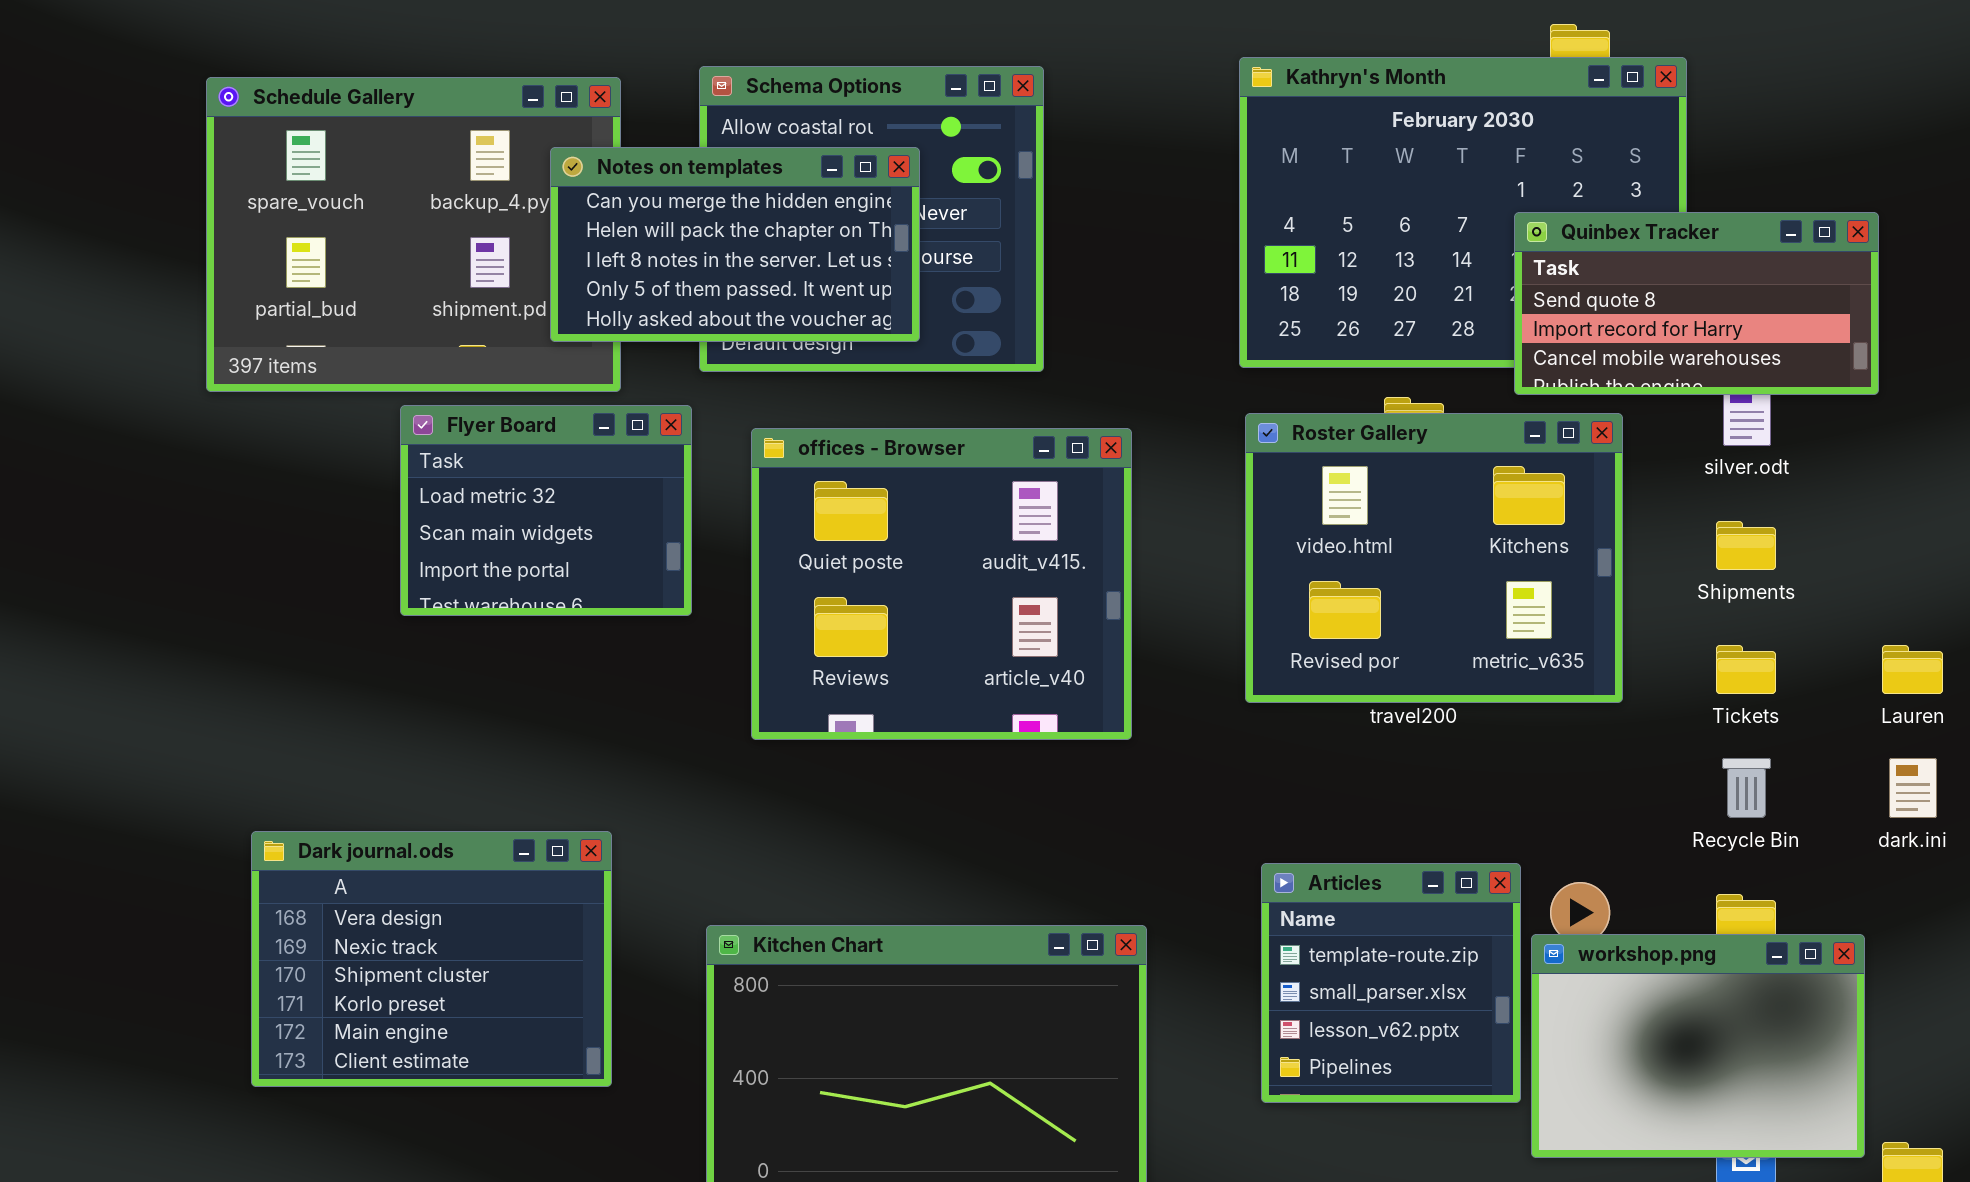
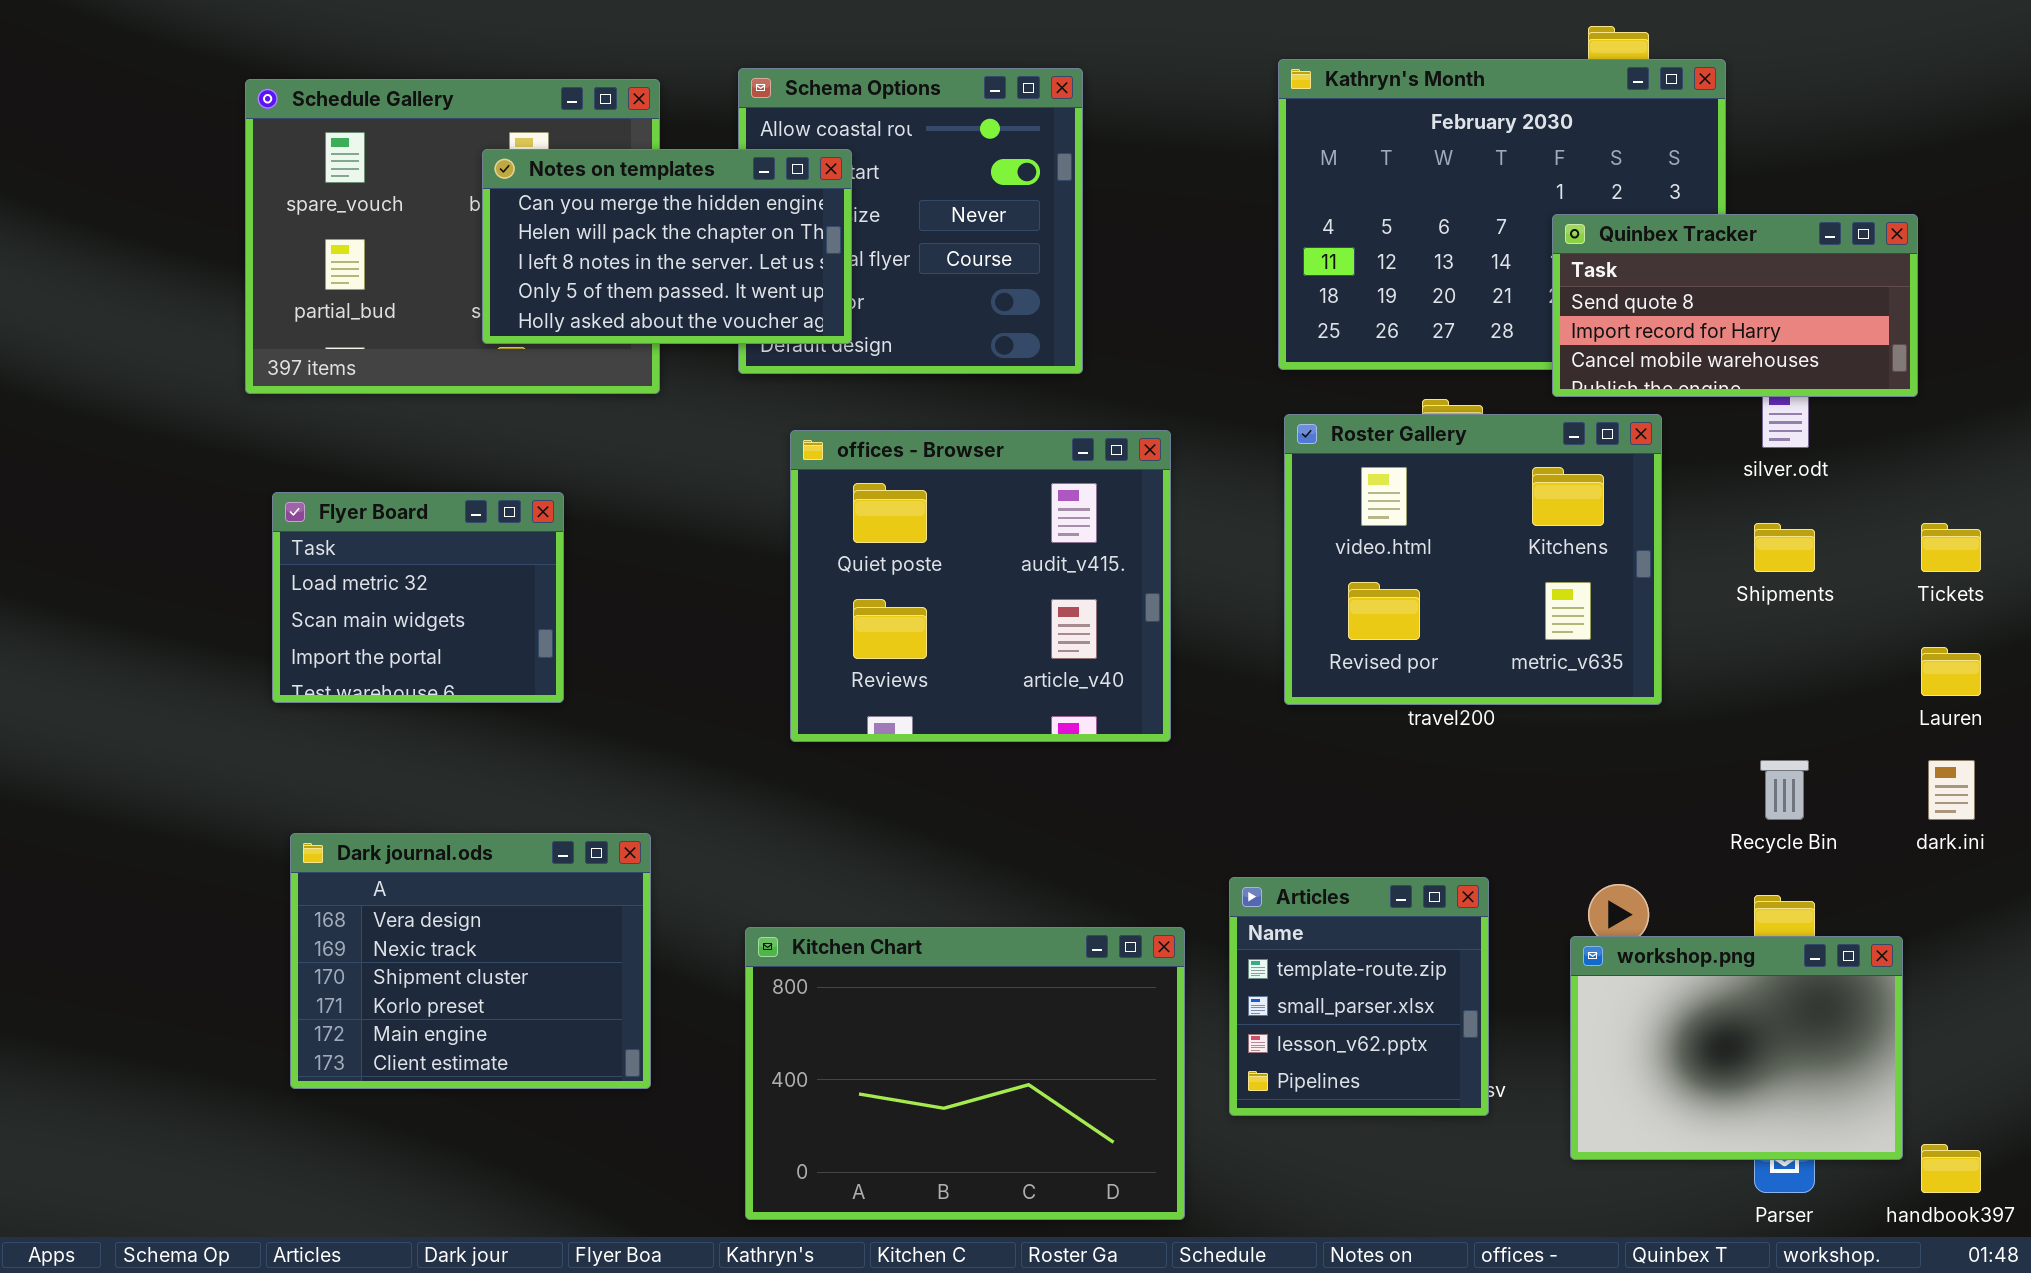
Notes on templates: [550,147,920,342] -> [482,149,852,344], moved
Flyer Board: [400,405,692,616] -> [272,492,564,703], moved
Tickets: [1716,645,1776,694] -> [1921,523,1981,572], moved
Articles: [1261,863,1521,1103] -> [1229,877,1489,1116], moved

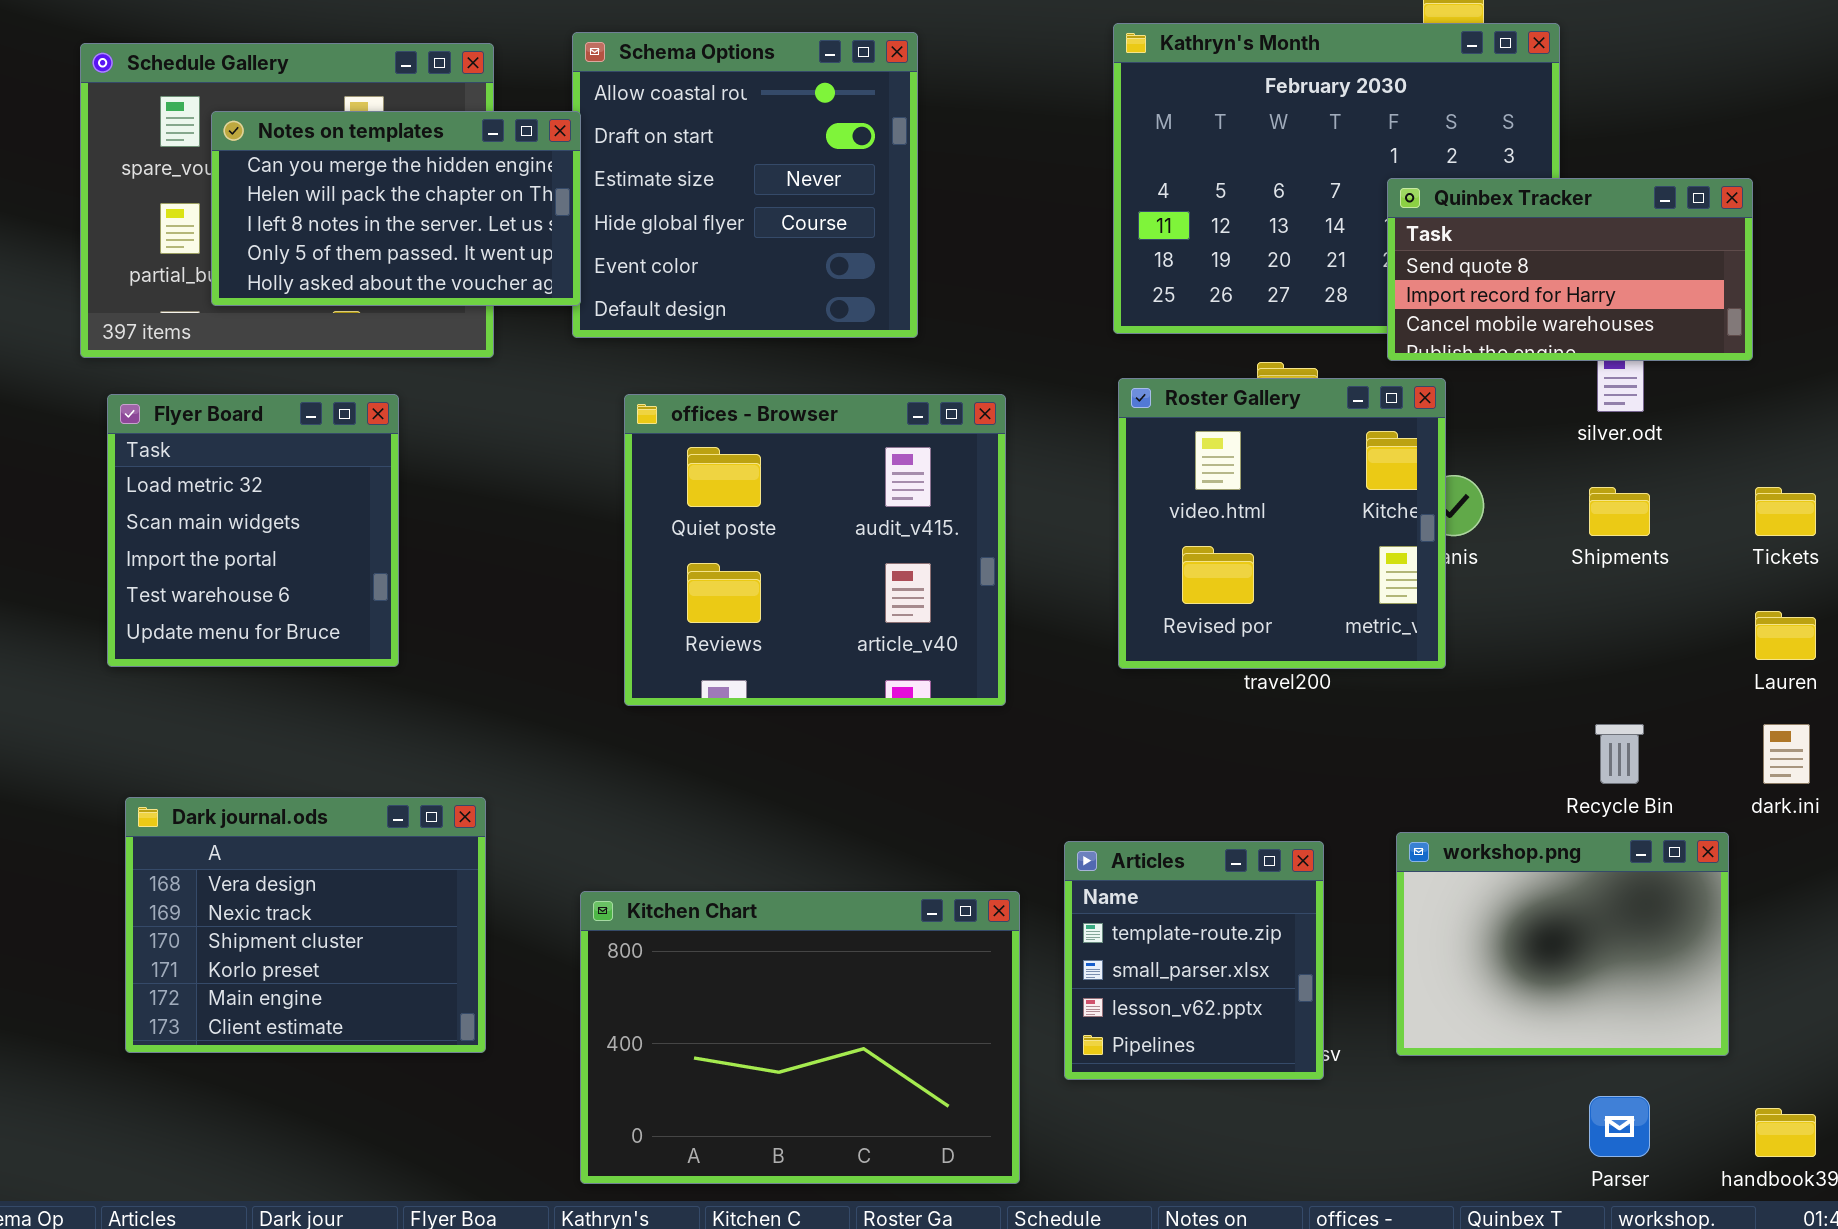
Notes on templates: [482,149,852,344] -> [211,111,581,306], moved
Roster Gallery: [1284,414,1662,705] -> [1118,378,1446,669], resized
Flyer Board: [272,492,564,703] -> [107,394,399,667], resized
workshop.png: [1570,936,1903,1160] -> [1396,832,1729,1056], moved

